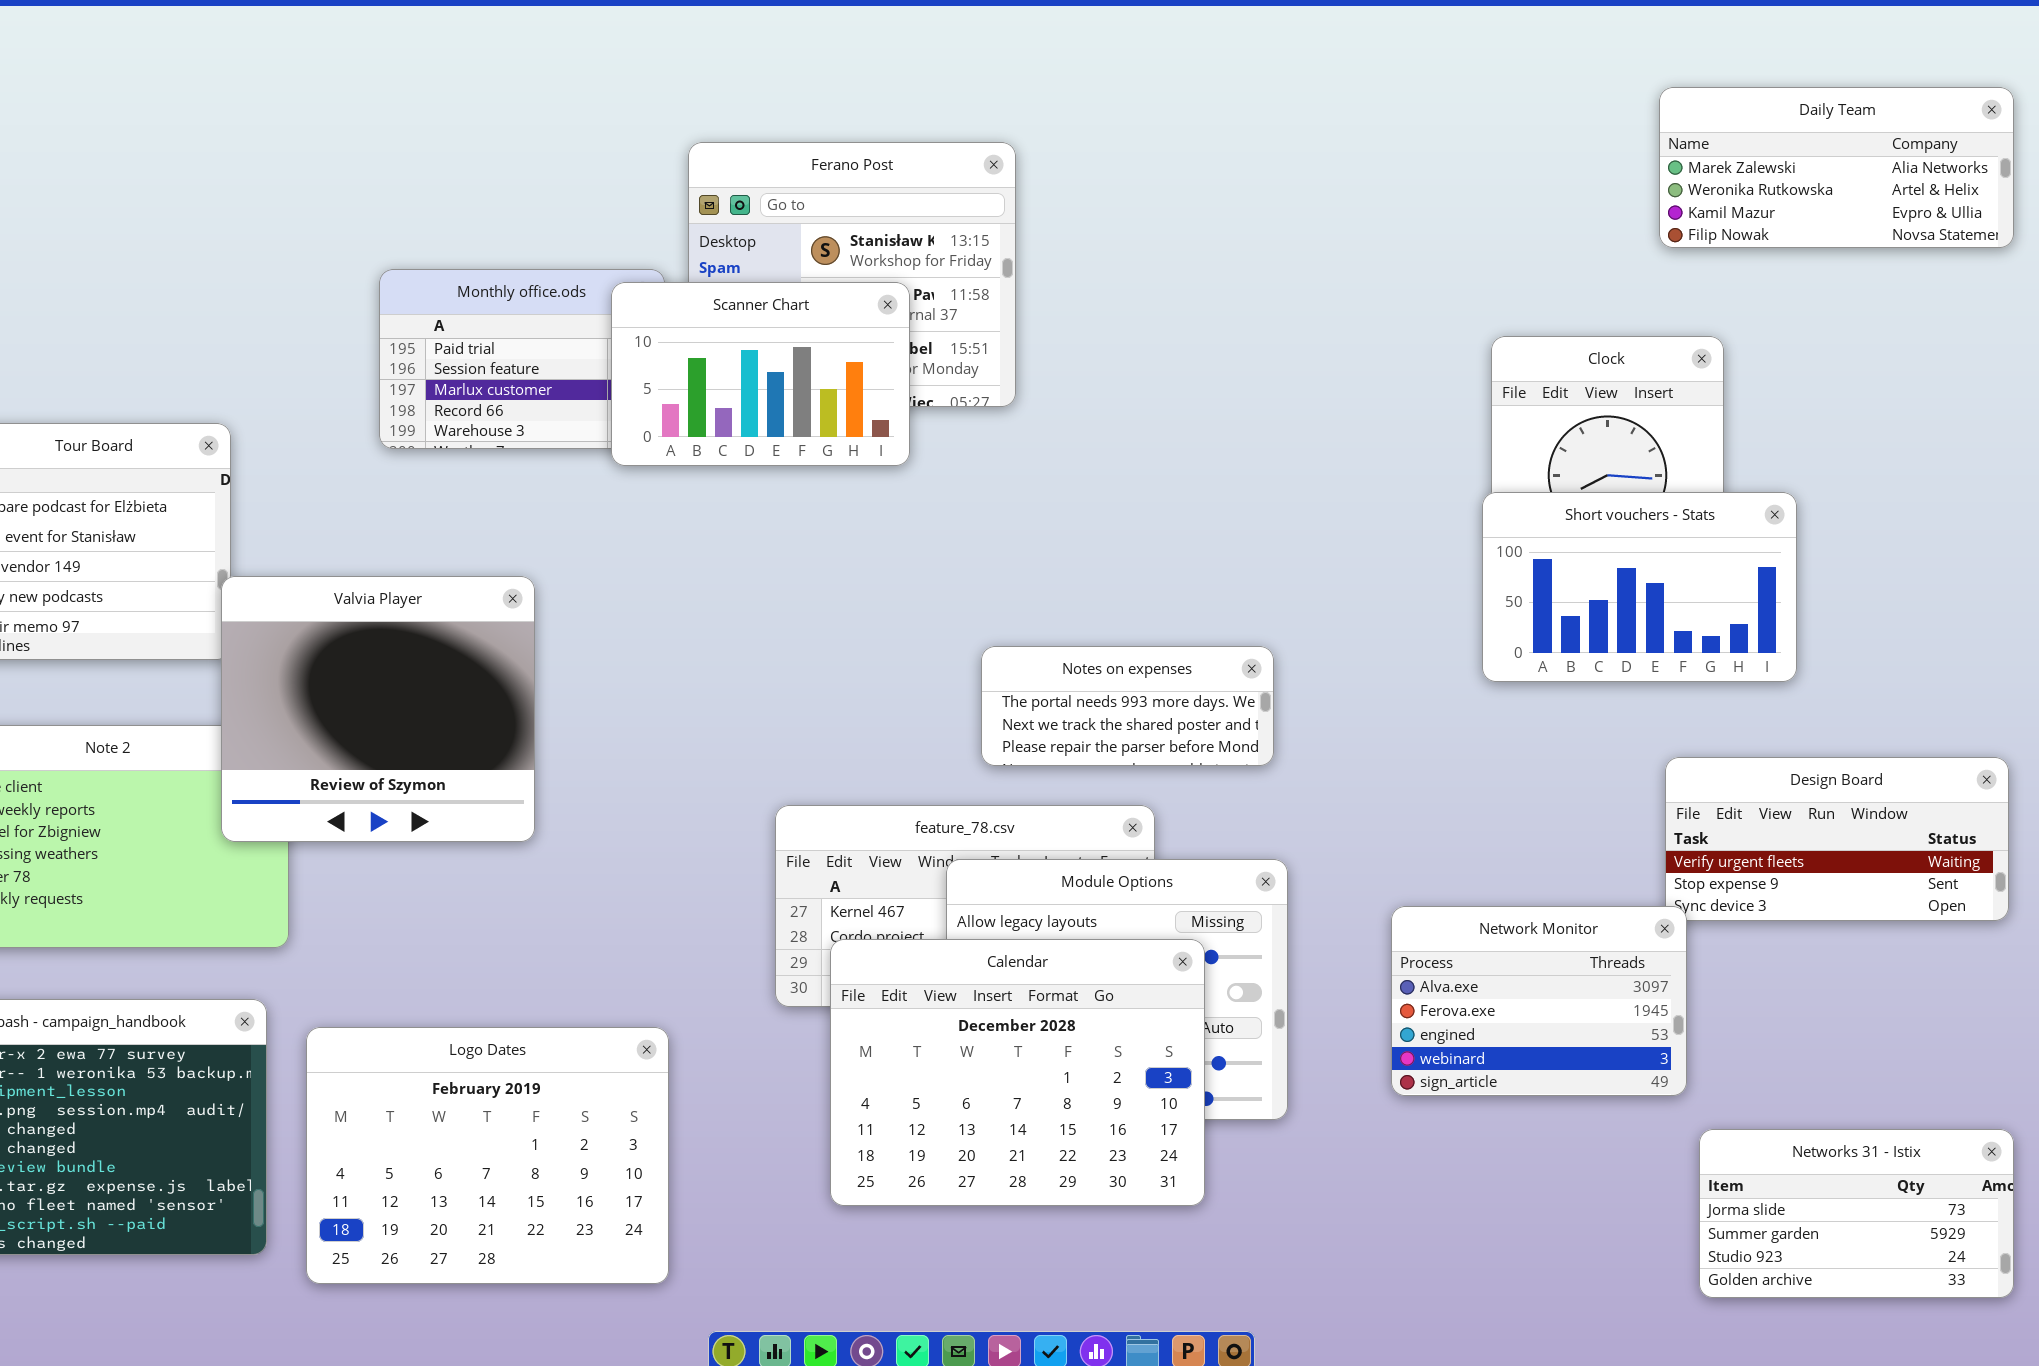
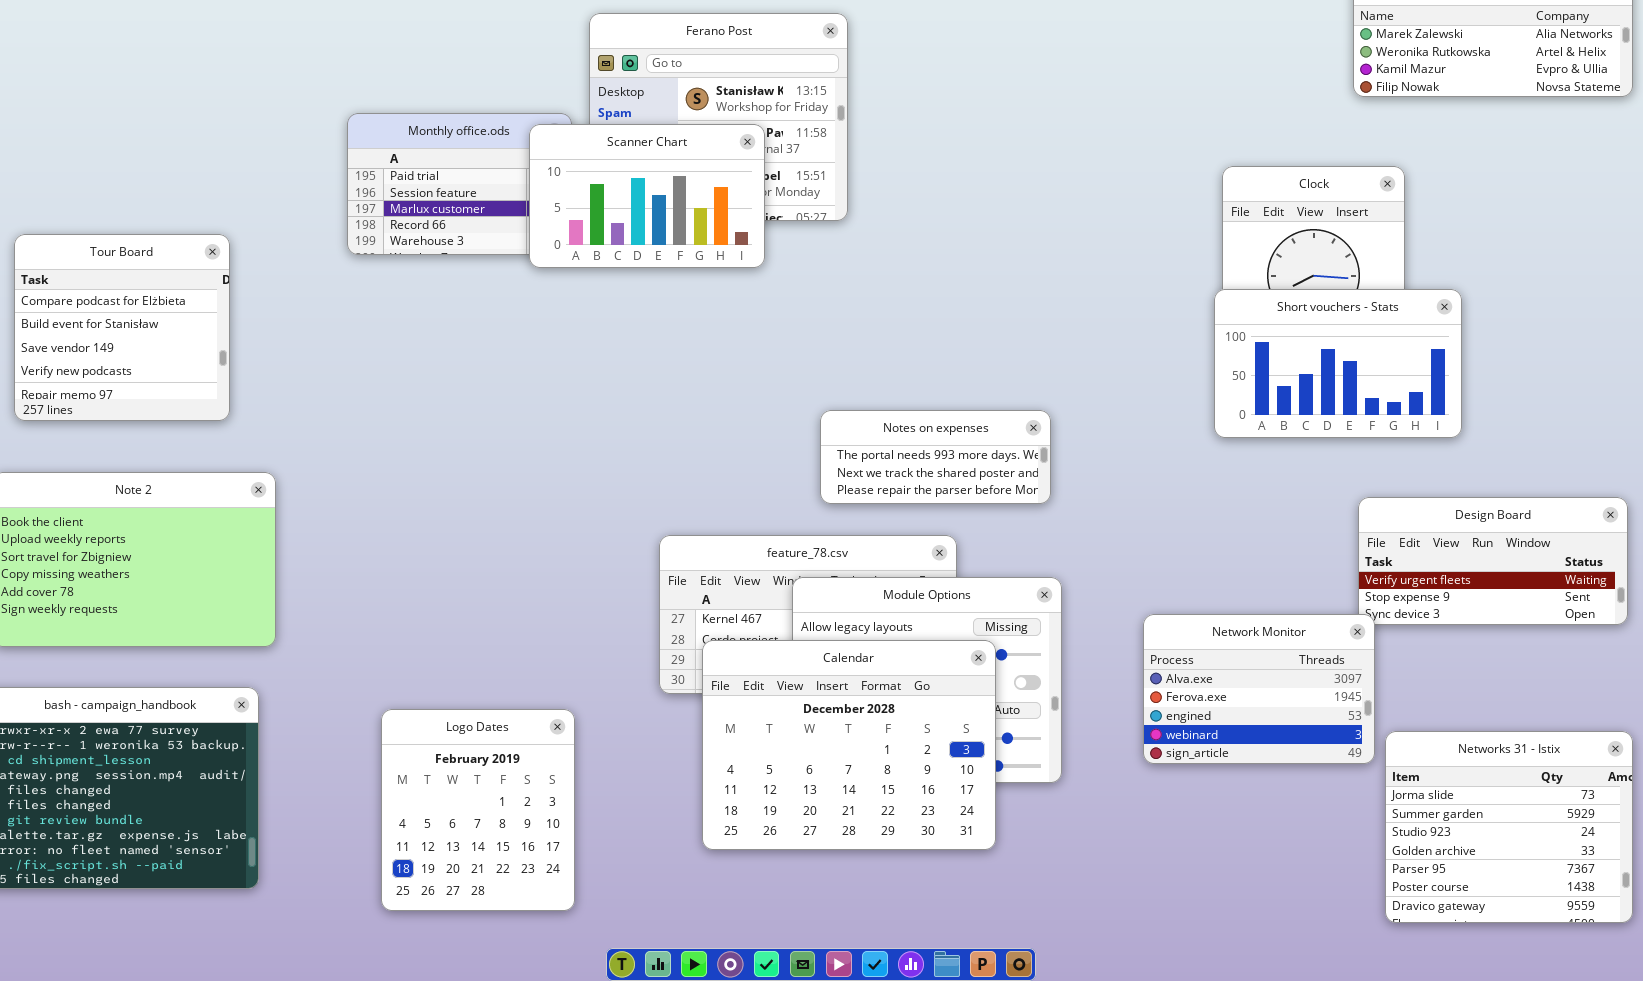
Valvia Player: [221,576,535,842] -> none, closed
Logo Dates: [306,1027,669,1284] -> [381,709,575,911], resized
Networks 31 - Istix: [1699,1129,2014,1298] -> [1385,731,1633,923], resized

